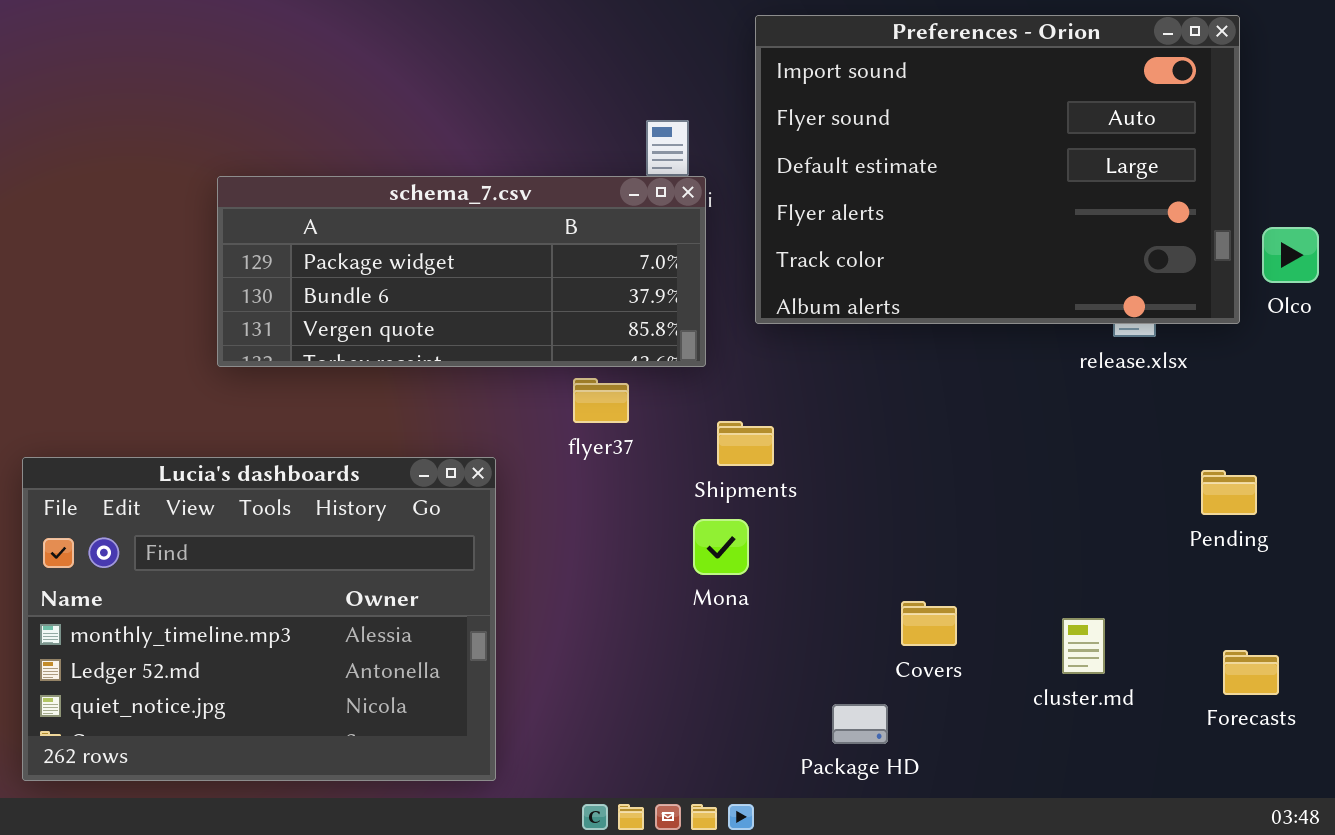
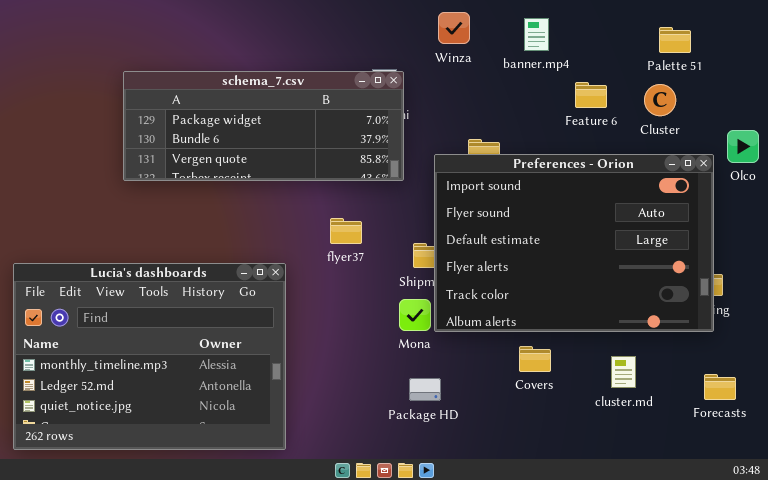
Preferences - Orion: [755,15,1240,324] -> [434,154,714,332], moved
schema_7.csv: [217,176,706,367] -> [123,71,404,181], moved
Package HD: [832,704,888,744] -> [409,378,441,401], moved

